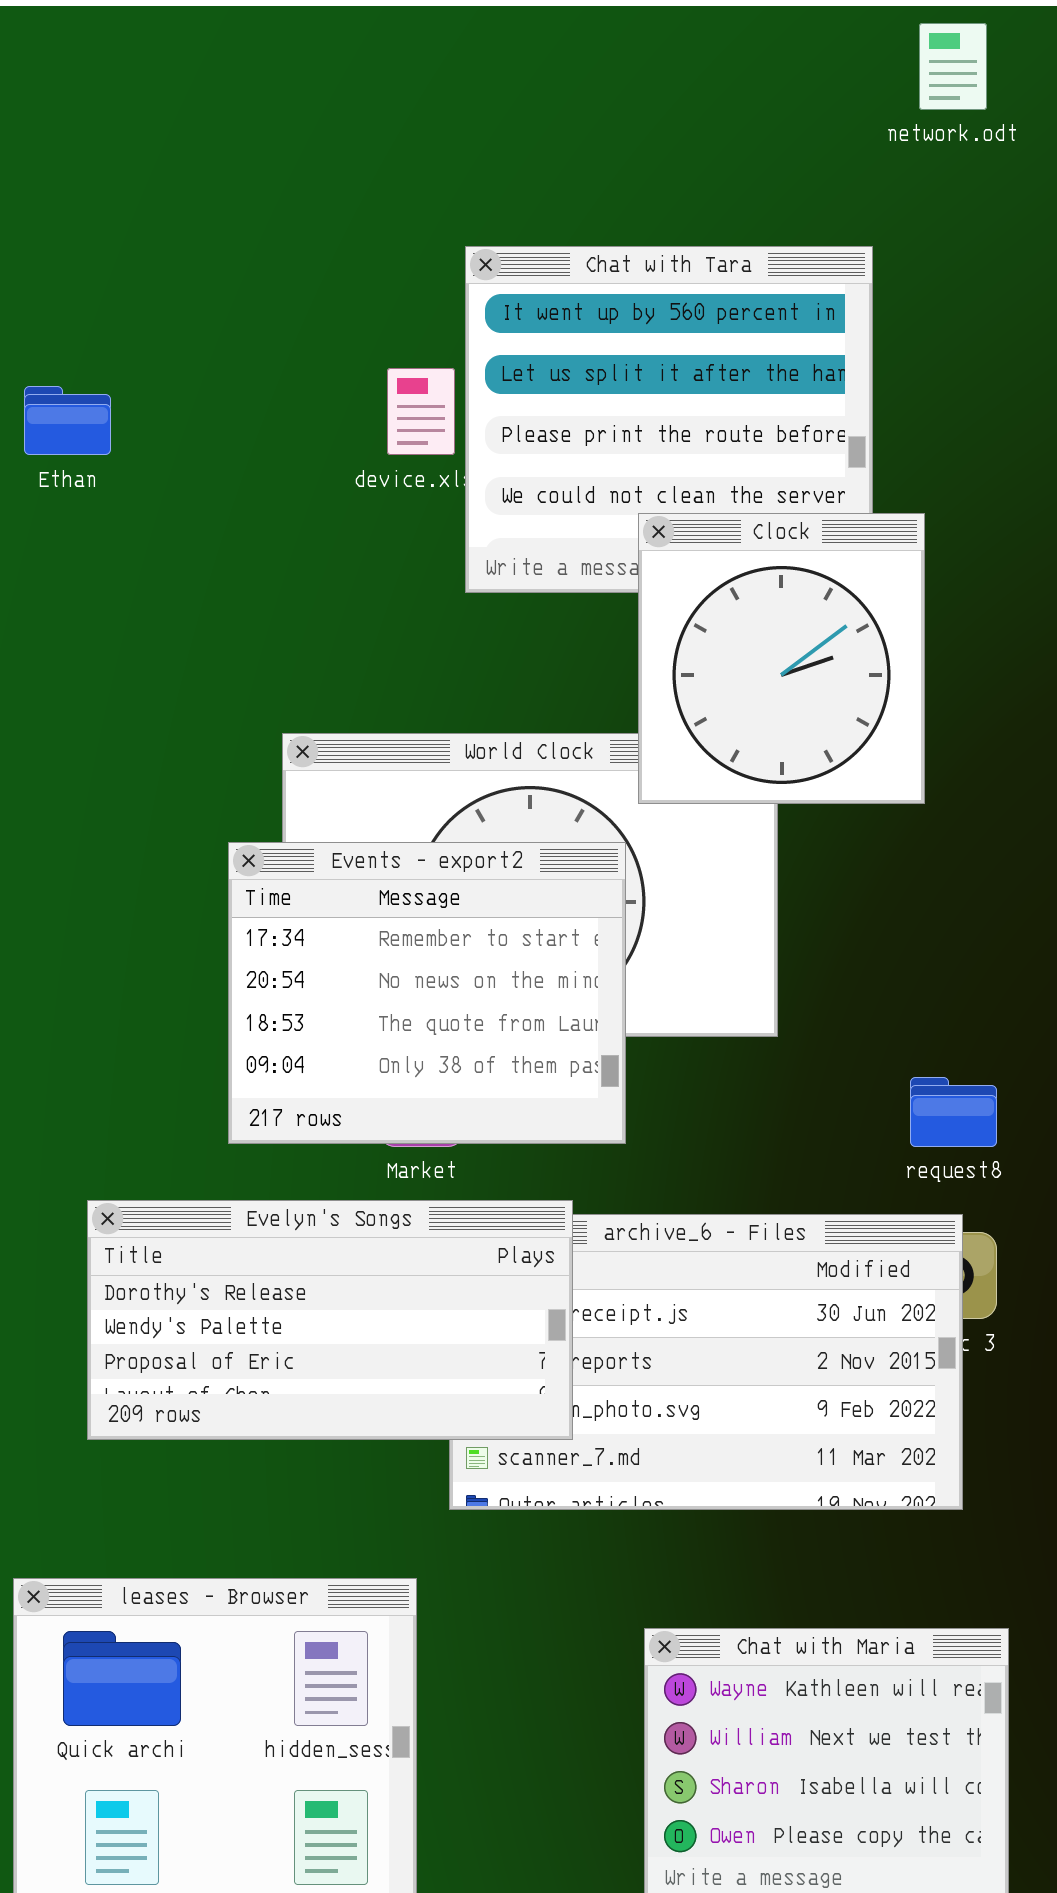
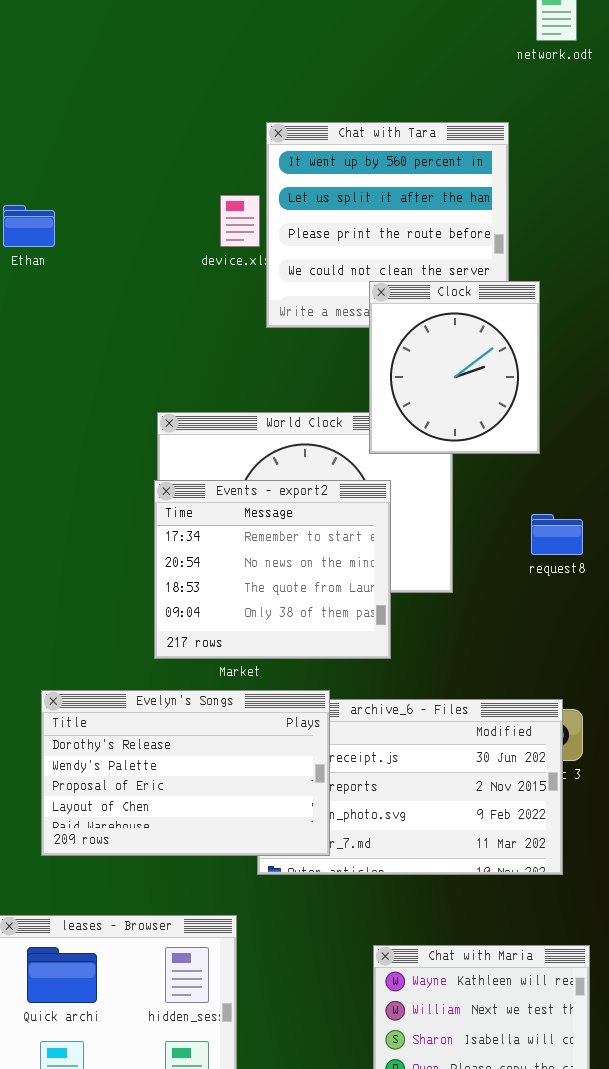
Events - export2: [228,842,626,1144] -> [154,480,391,659], moved
request8: [910,1077,997,1147] -> [531,514,583,555], moved
Evelyn's Songs: [87,1200,573,1440] -> [41,690,330,856], resized

